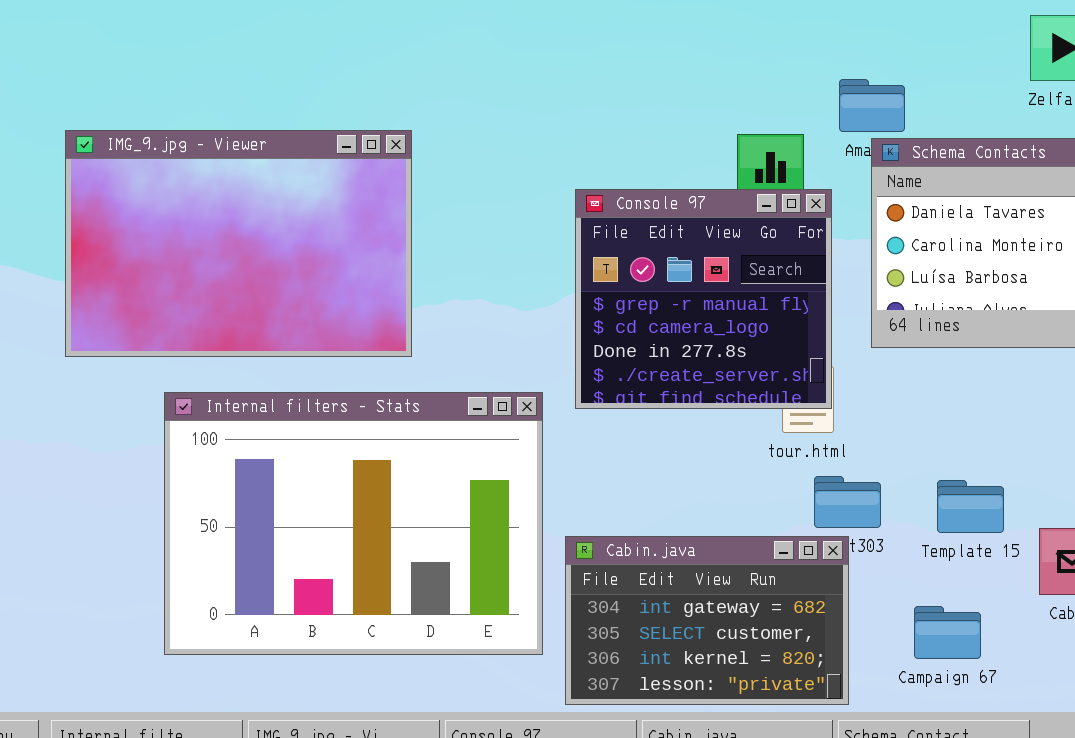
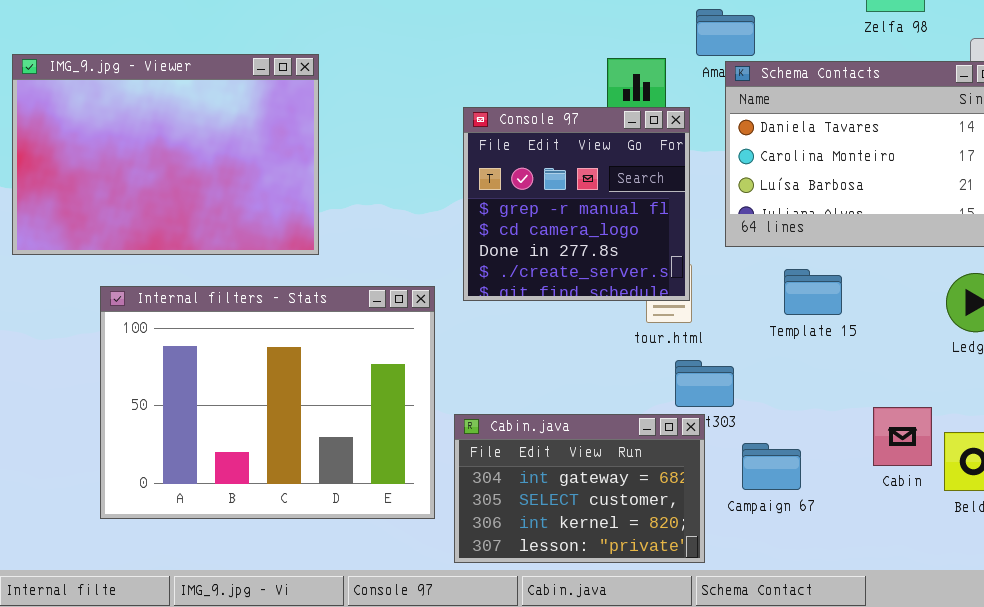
Template 15: [937,480,1004,533] -> [784,269,842,315], moved
Campaign 67: [914,606,981,659] -> [742,443,801,490], moved

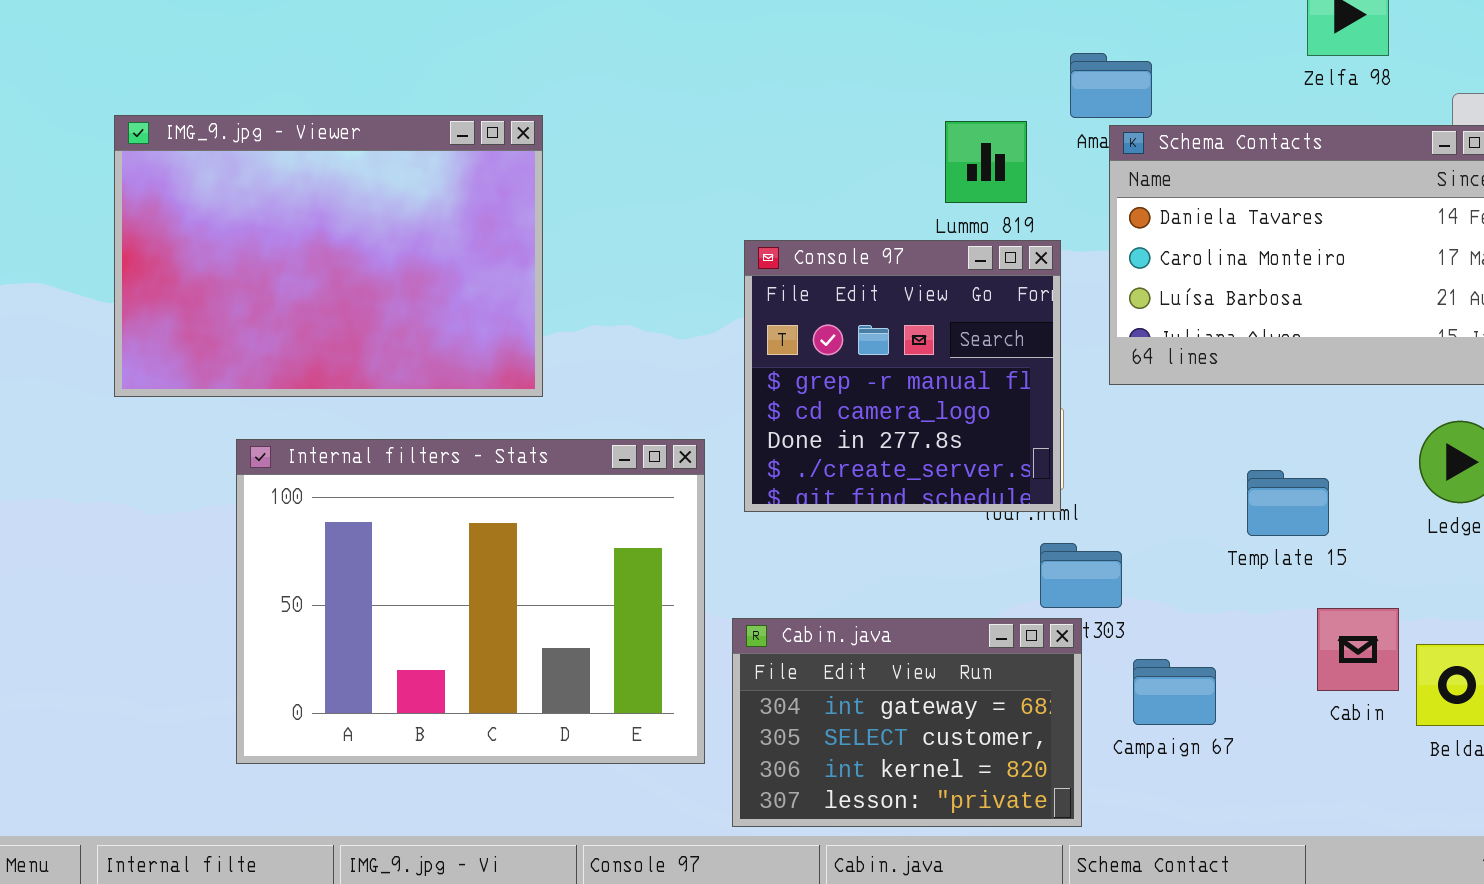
Console 97: [463,107,690,301] -> [744,240,1061,512], moved
Template 15: [784,269,842,315] -> [1247,470,1329,536], moved

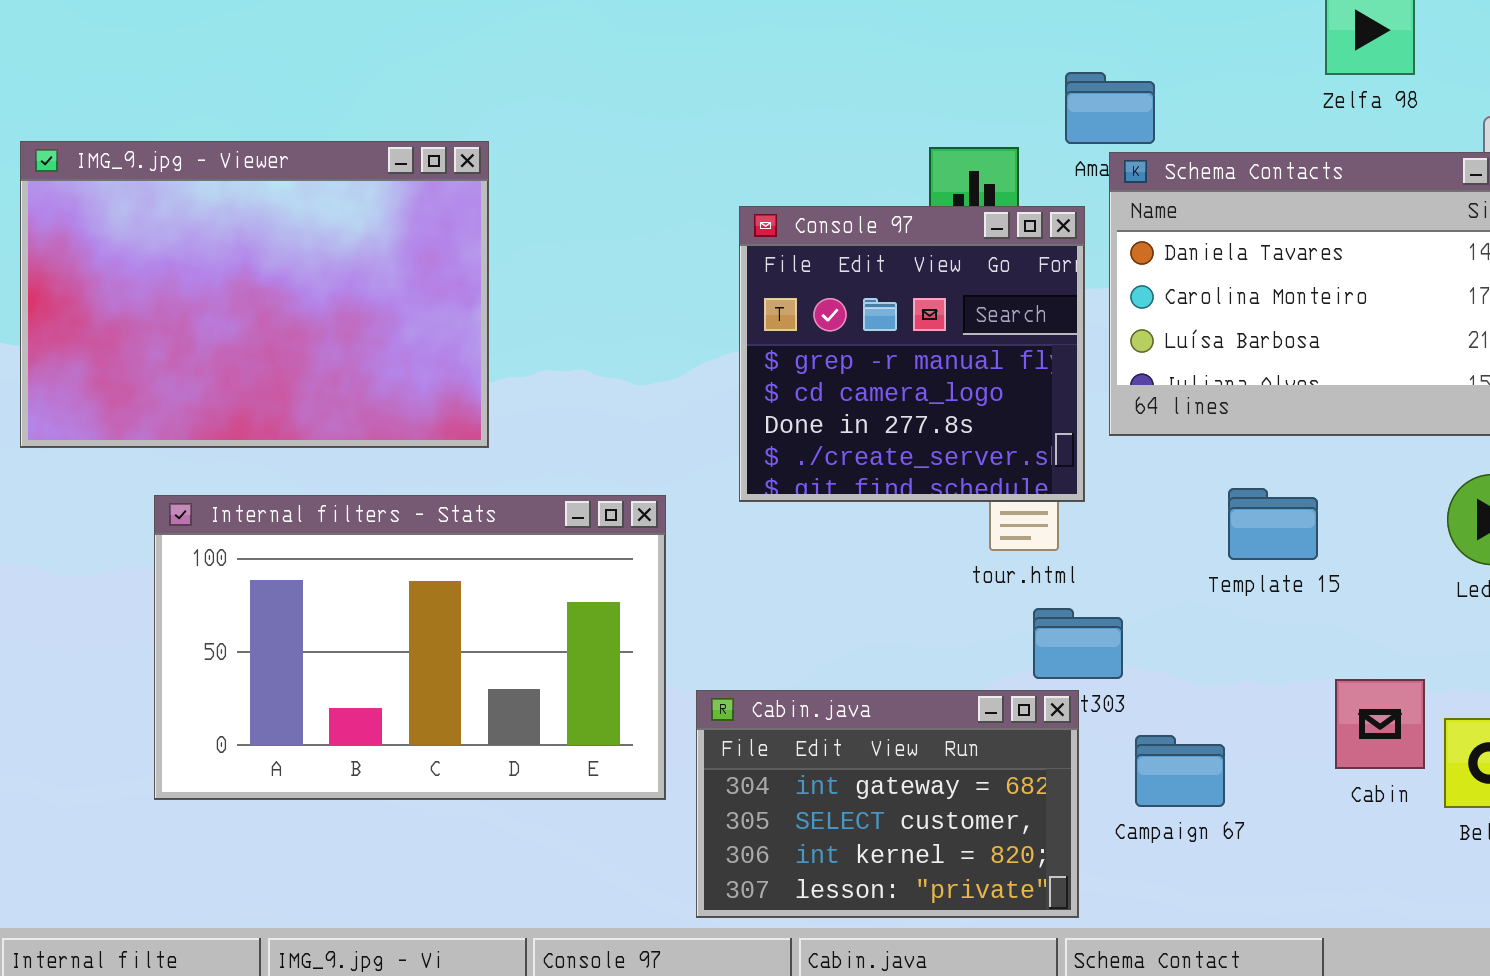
Console 97: [744,240,1061,512] -> [739,206,1085,502], moved
Internal filters - Stats: [236,439,705,764] -> [154,495,666,800], resized
Template 15: [1247,470,1329,536] -> [1228,488,1318,560], moved

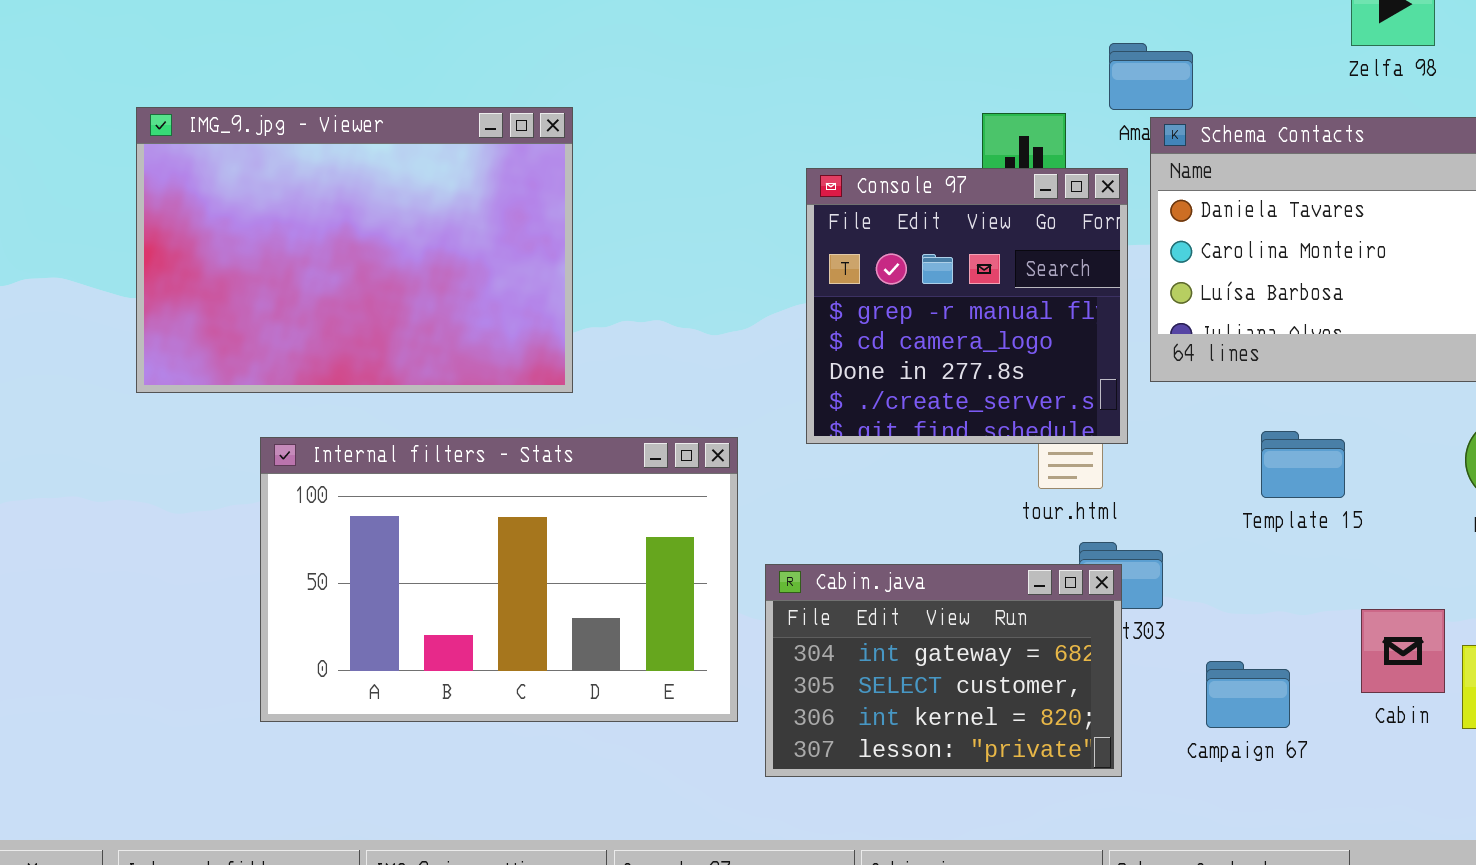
Cabin.java: [696,690,1079,918] -> [765,564,1122,777], moved
Campaign 67: [1135,735,1225,807] -> [1206,661,1290,728], moved

